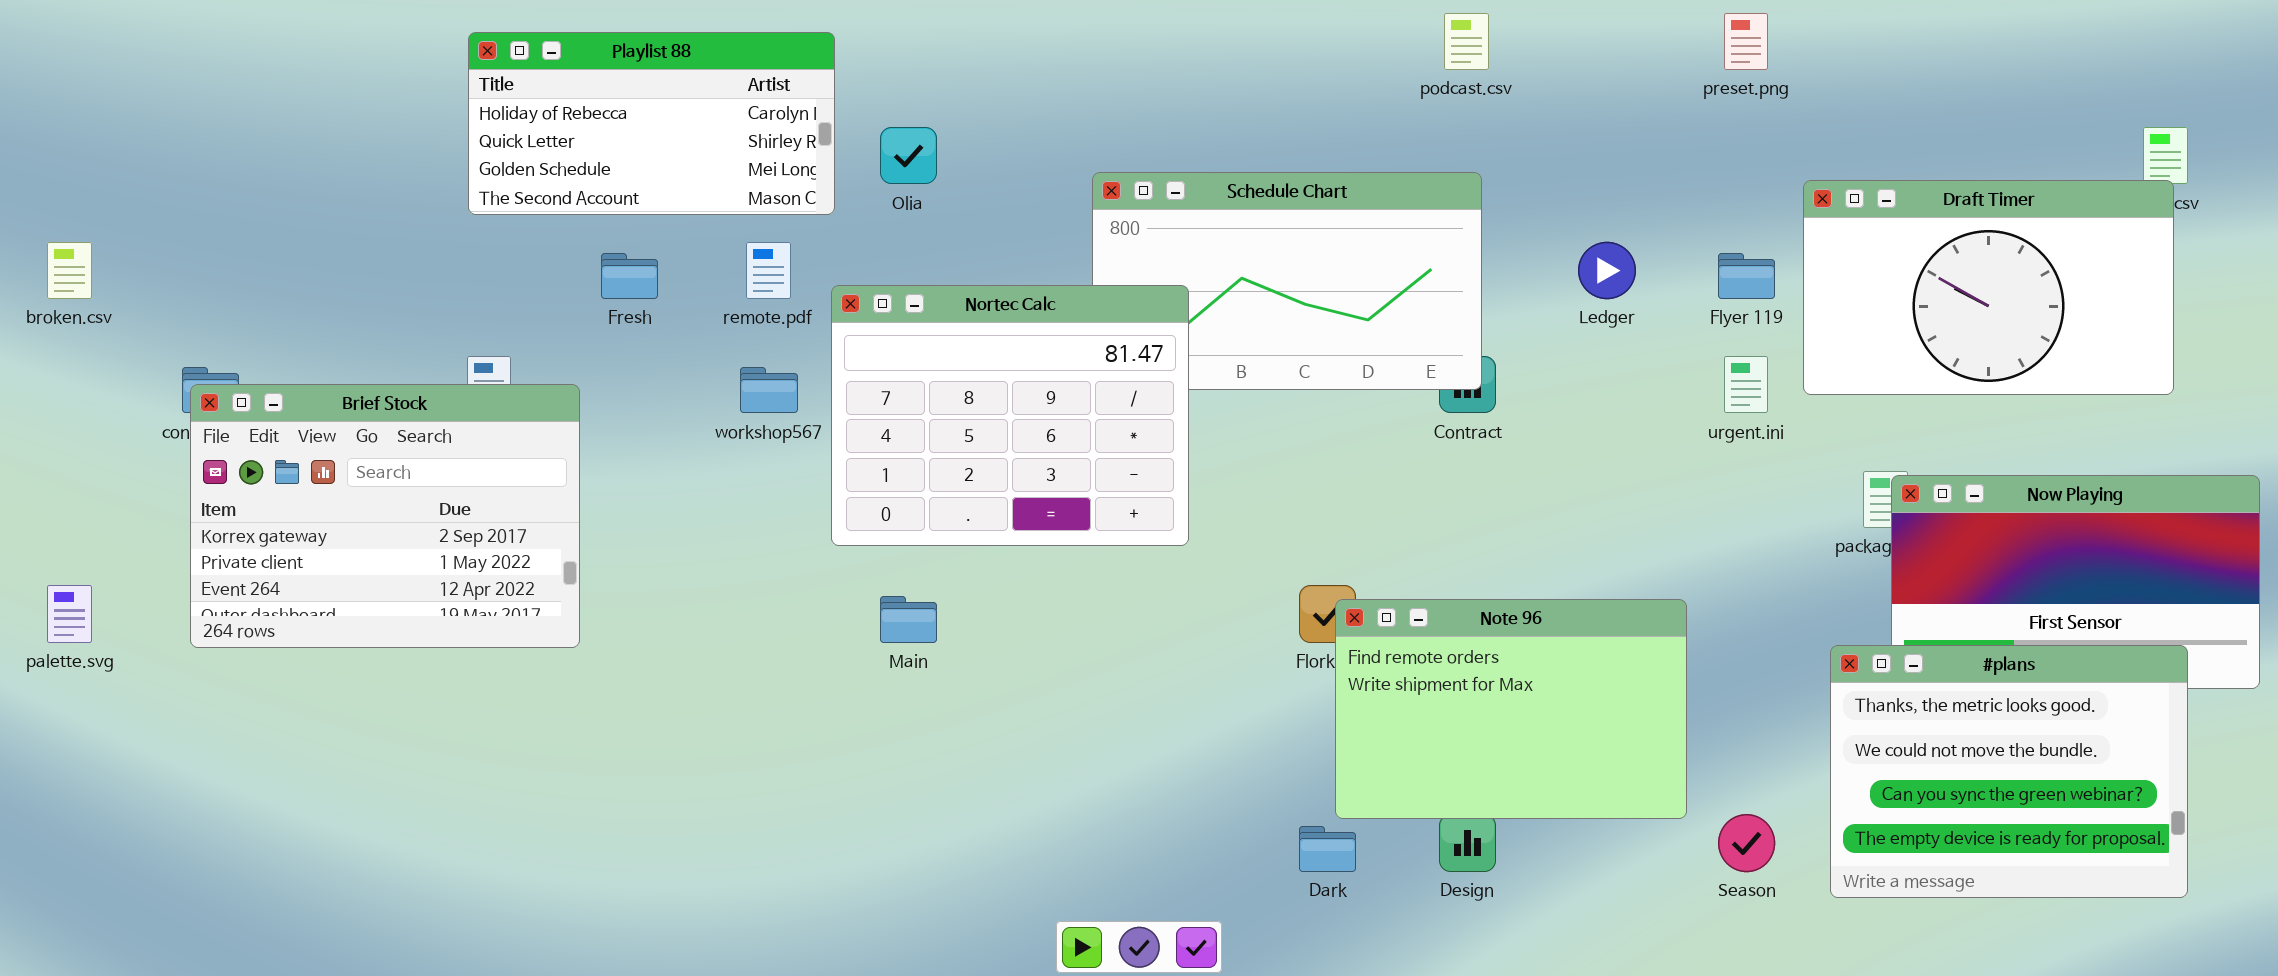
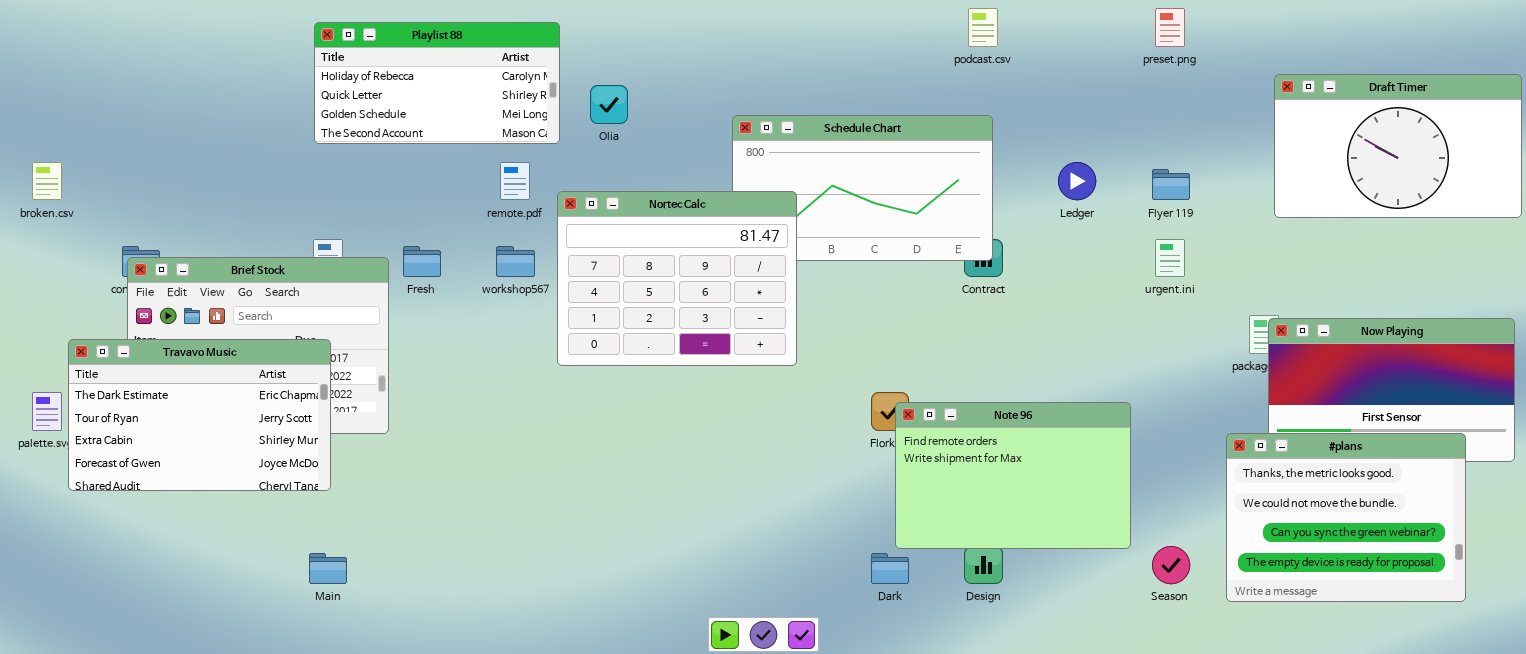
Draft Timer: [1803,180,2174,395] -> [1274,74,1522,218], moved
Fresh: [601,253,658,299] -> [403,246,441,277], moved
Travavo Music: none -> [68,339,331,491], opened
Main: [880,596,937,643] -> [309,553,347,584], moved

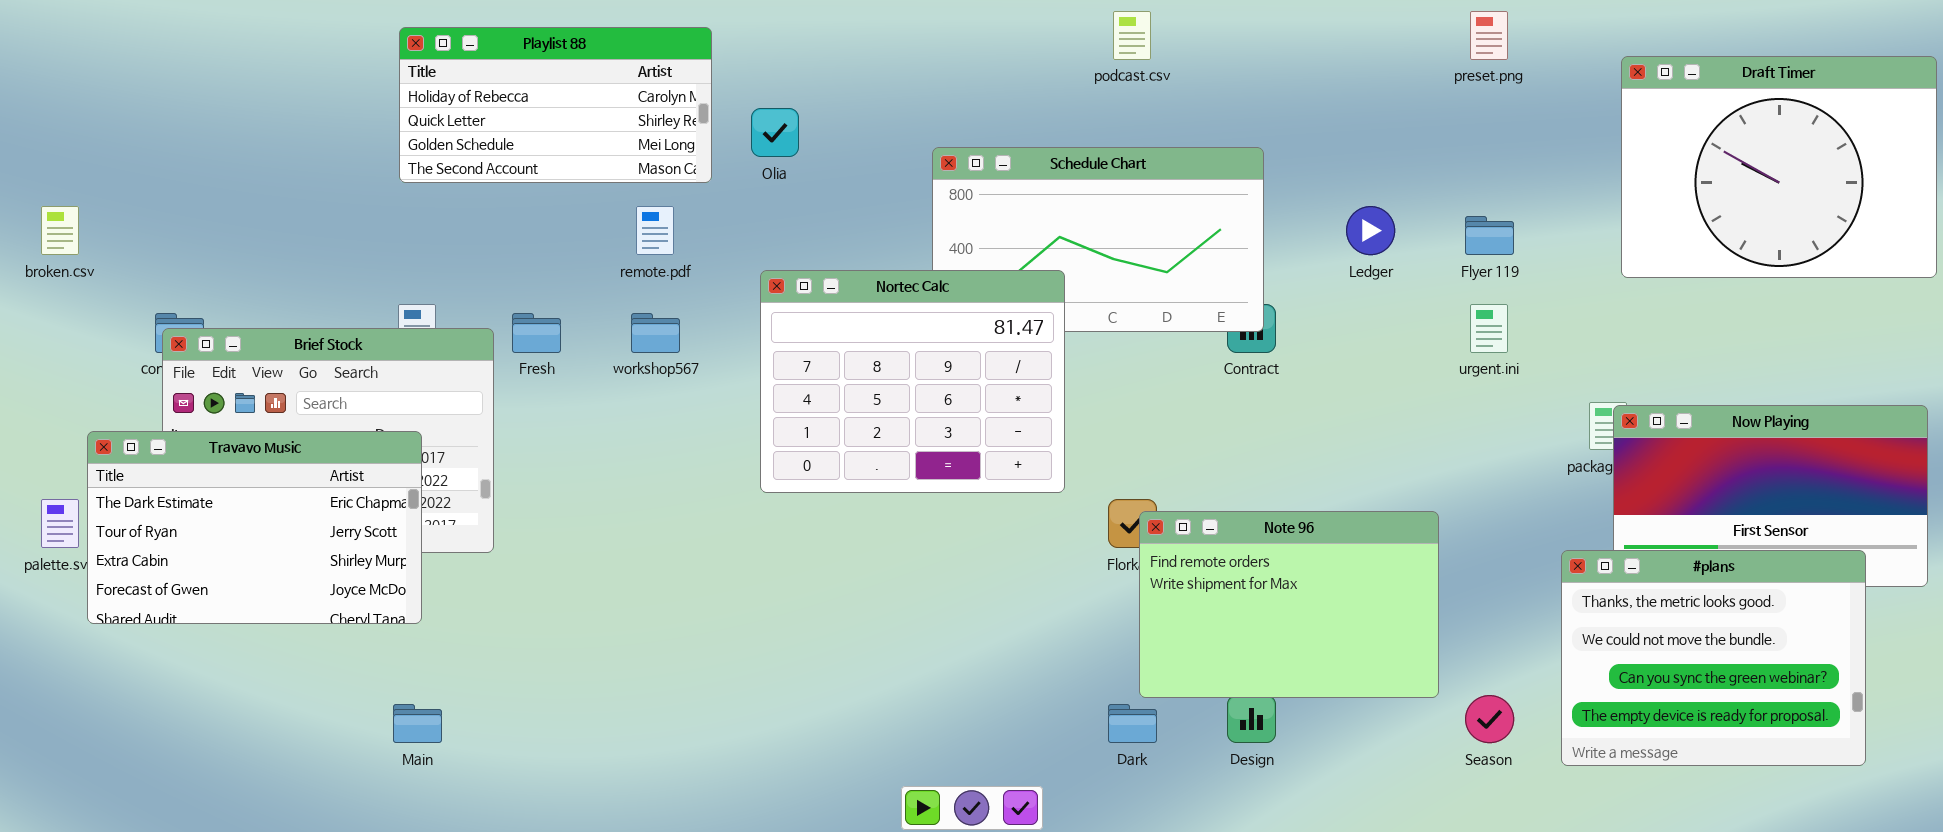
podcast.csv: [968,8,998,47] -> [1113,11,1151,60], moved
Draft Timer: [1274,74,1522,218] -> [1621,56,1937,278], resized
Nortec Calc: [557,191,797,366] -> [760,270,1065,493], moved

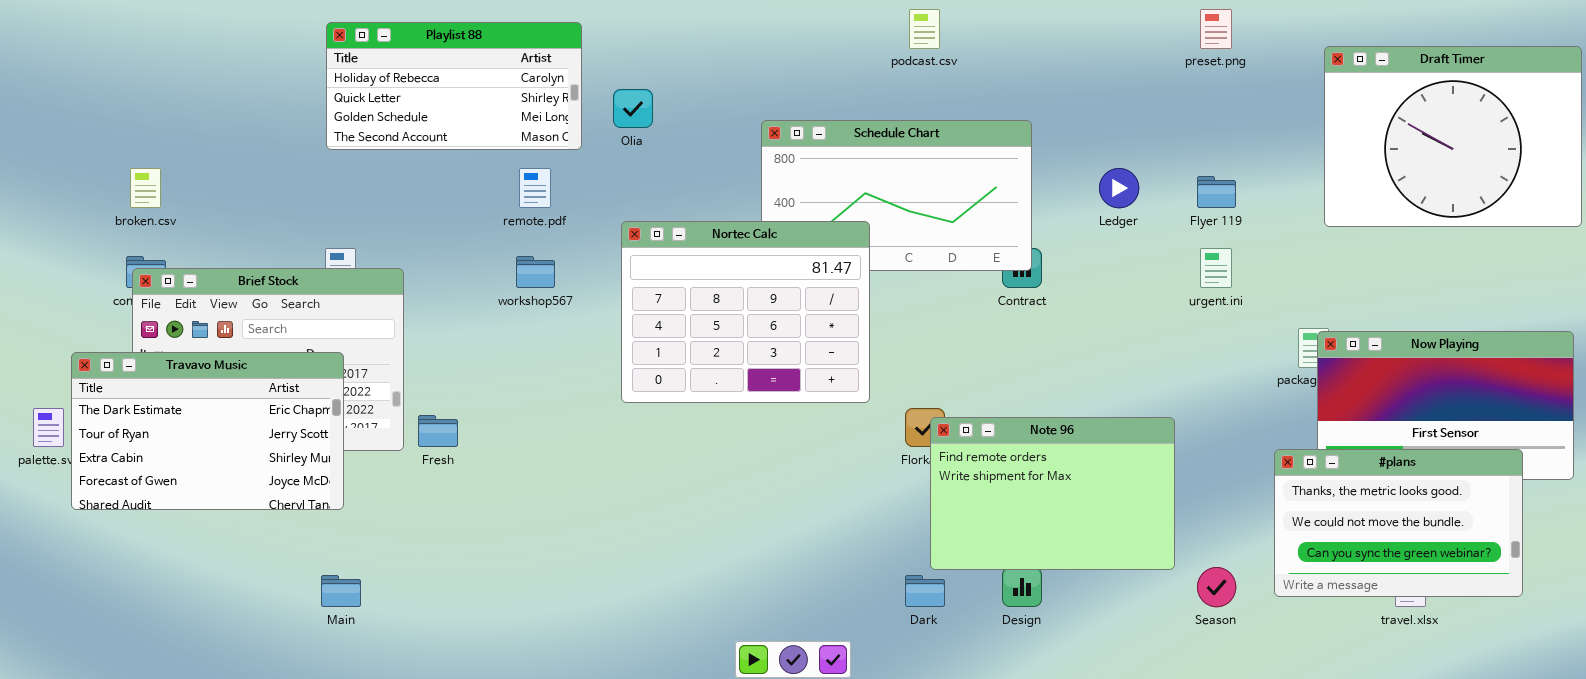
broken.csv: [41,206,79,255] -> [130,168,161,208], moved
Fresh: [512,313,561,353] -> [418,415,458,447], moved
#plans: [1561,550,1866,766] -> [1274,449,1523,597], resized

